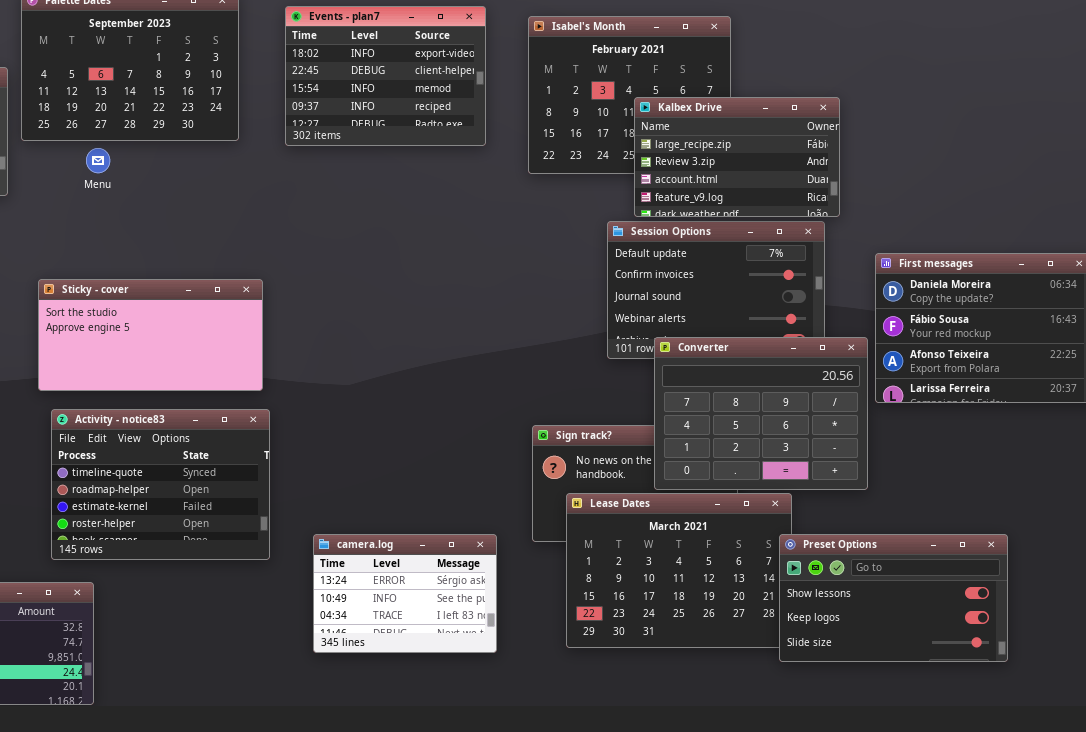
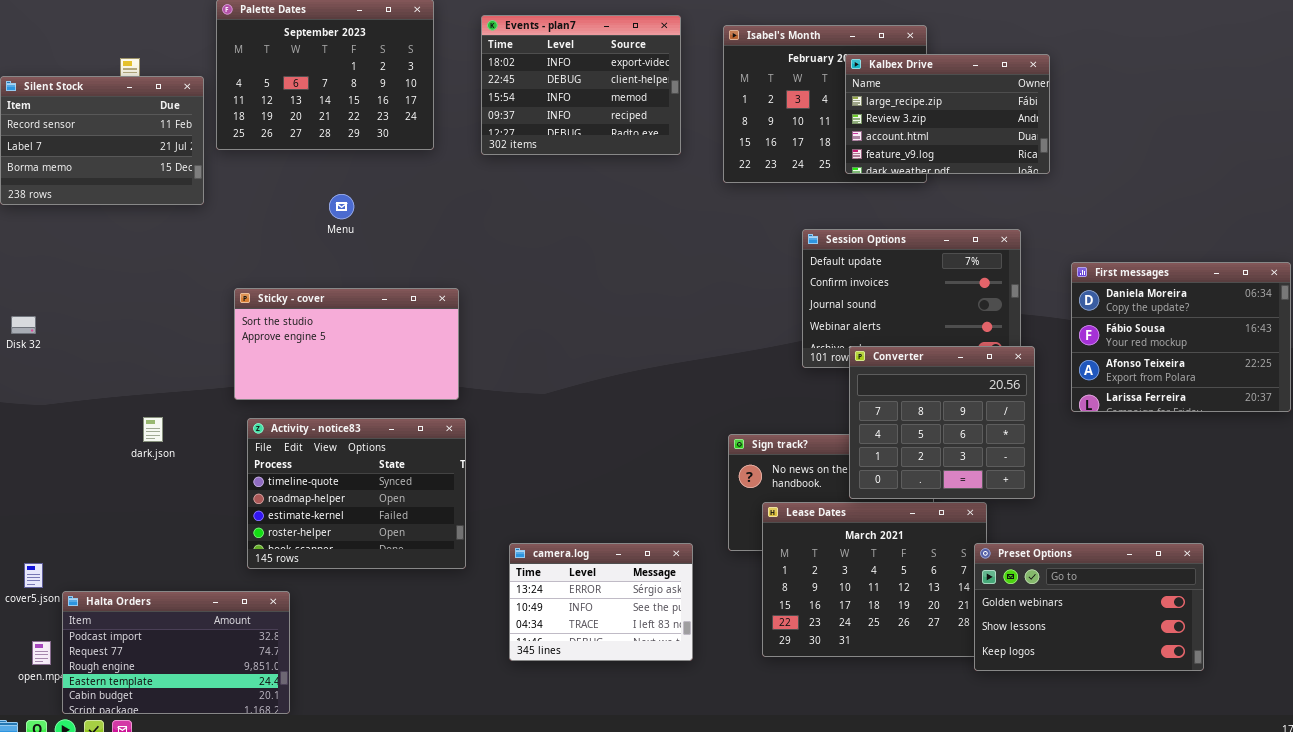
Kalbex Drive: [634,97,840,217] -> [845,54,1050,174], moved
Menu: [86,148,110,173] -> [329,194,354,219], moved
Converter: [654,337,868,490] -> [849,346,1035,499], resized
Preset Options: [779,534,1008,662] -> [974,543,1204,671], scrolled up 1 row

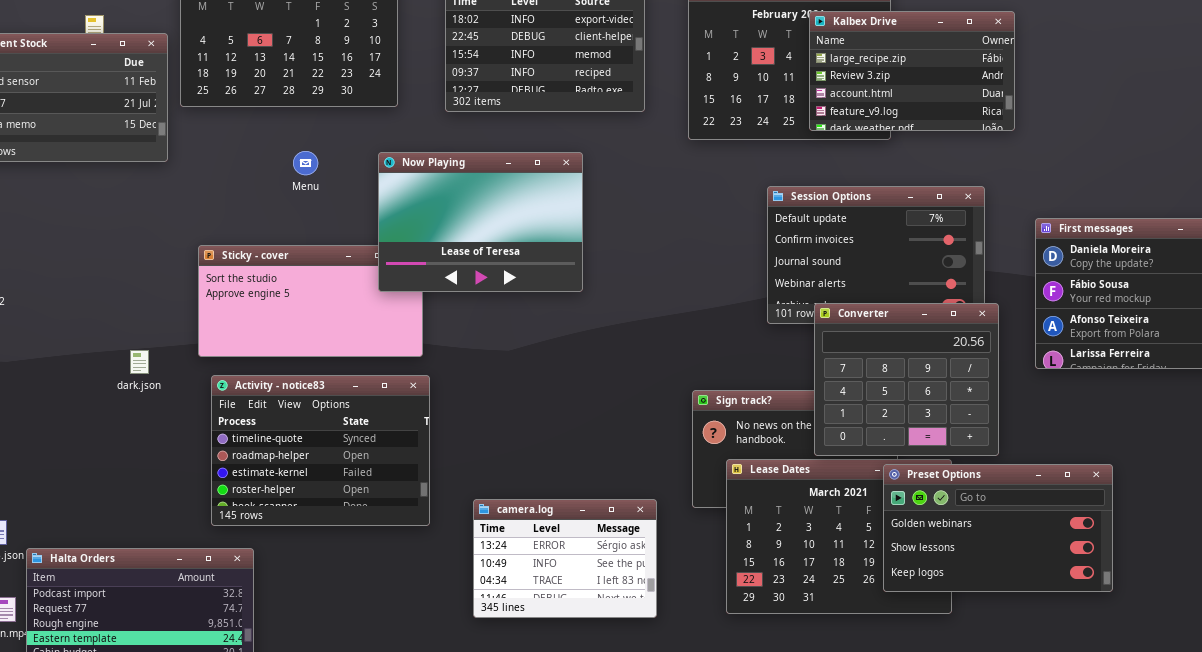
Now Playing: none -> [378,152,583,292], opened
dark.json: [143,417,163,442] -> [130,350,149,374], moved
Preset Options: [974,543,1204,671] -> [883,464,1113,592], moved

